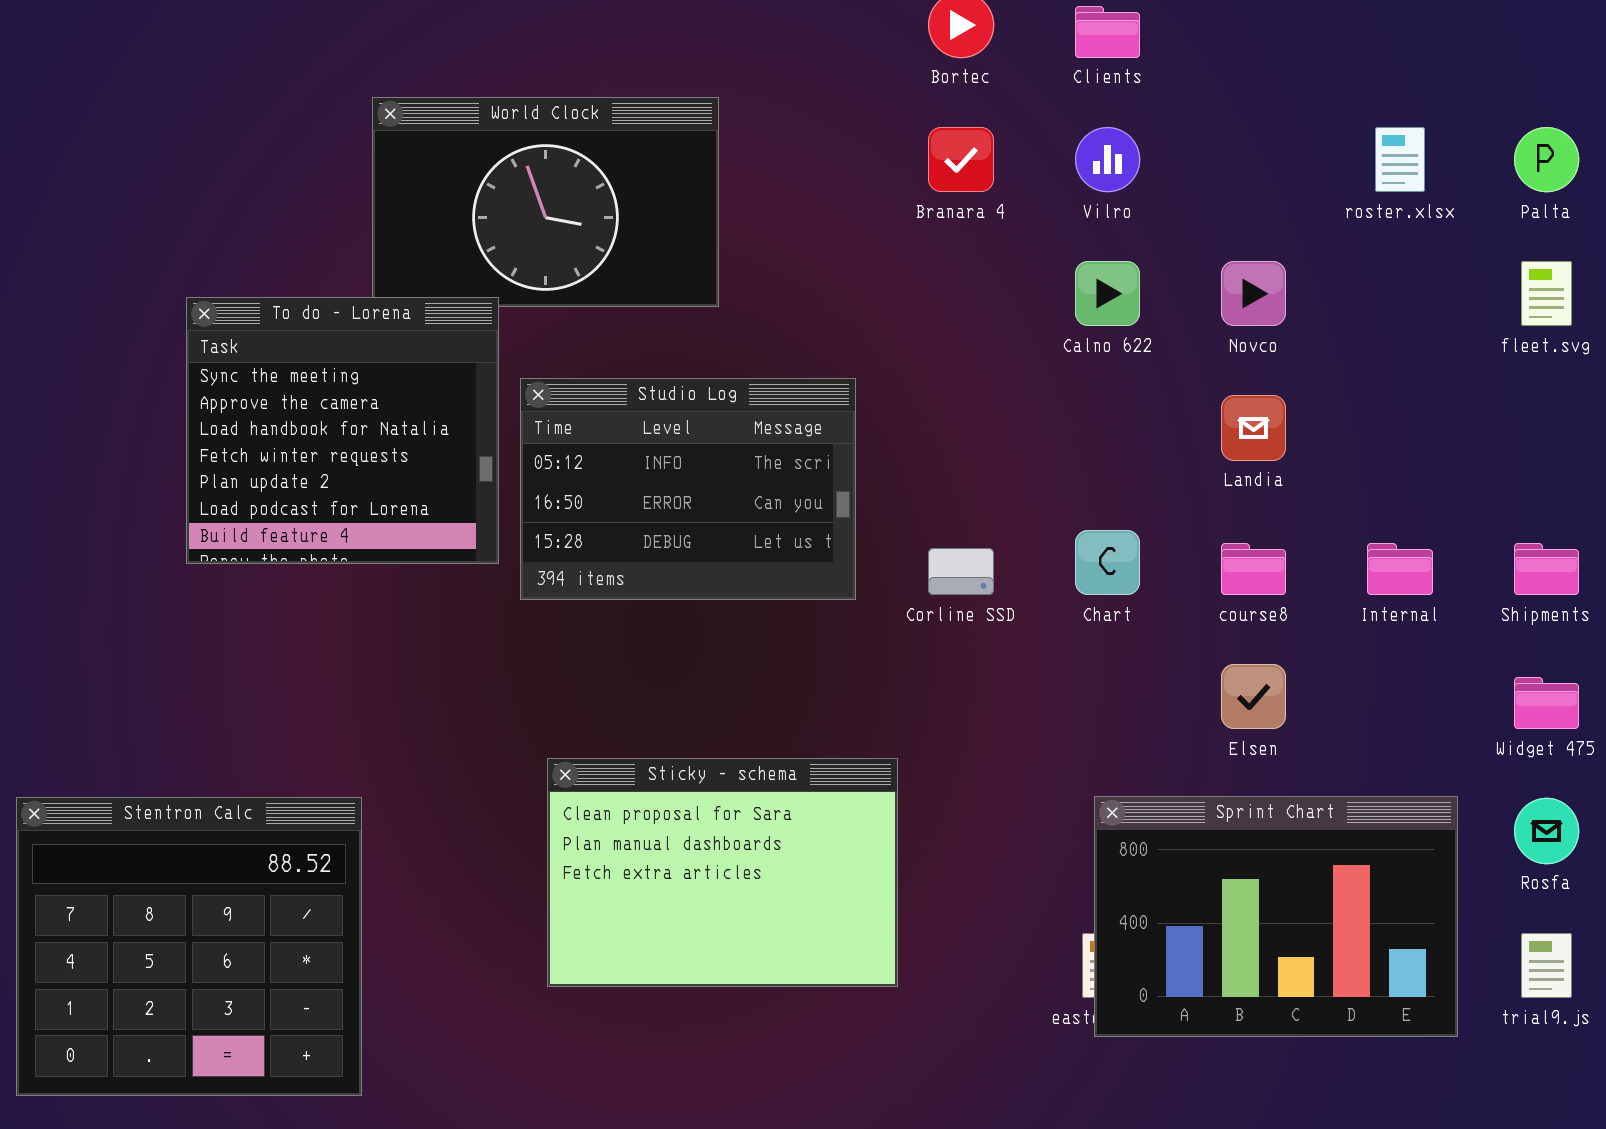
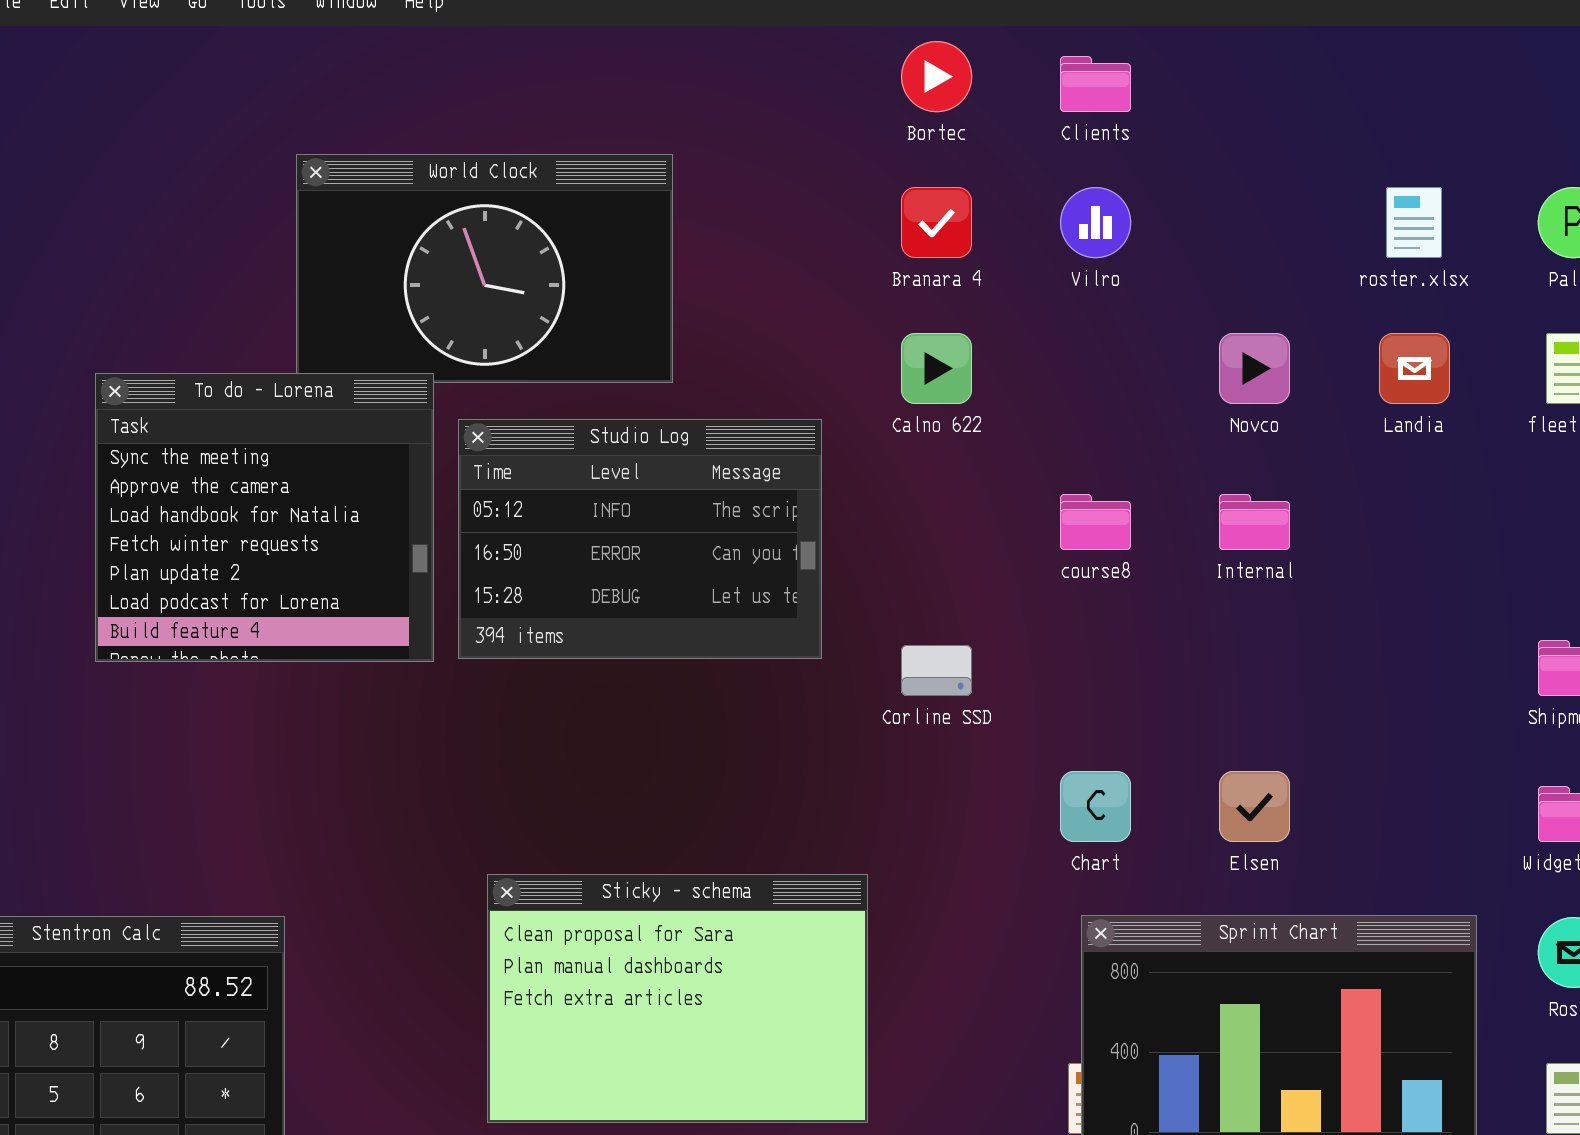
Calno 622: [1075,261,1140,326] -> [901,333,972,404], moved
Studio Log: [520,378,856,600] -> [458,419,822,659], moved
Landia: [1221,395,1286,461] -> [1379,333,1450,404], moved
Chart: [1075,530,1140,595] -> [1060,771,1131,842], moved
course8: [1221,543,1286,595] -> [1060,494,1131,550], moved
Internal: [1367,543,1433,595] -> [1219,494,1290,550], moved

